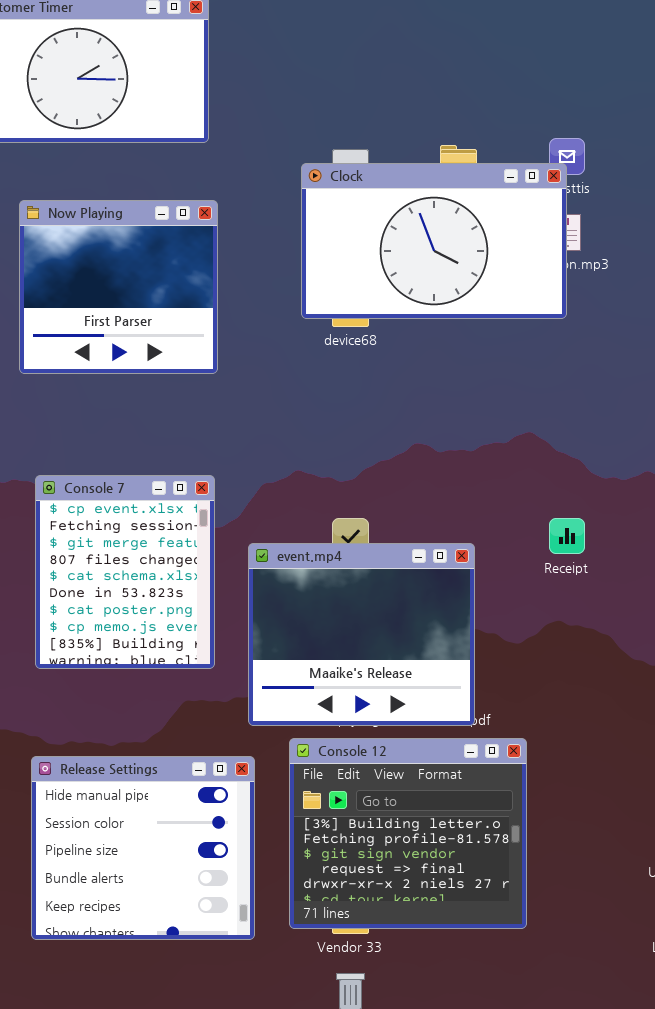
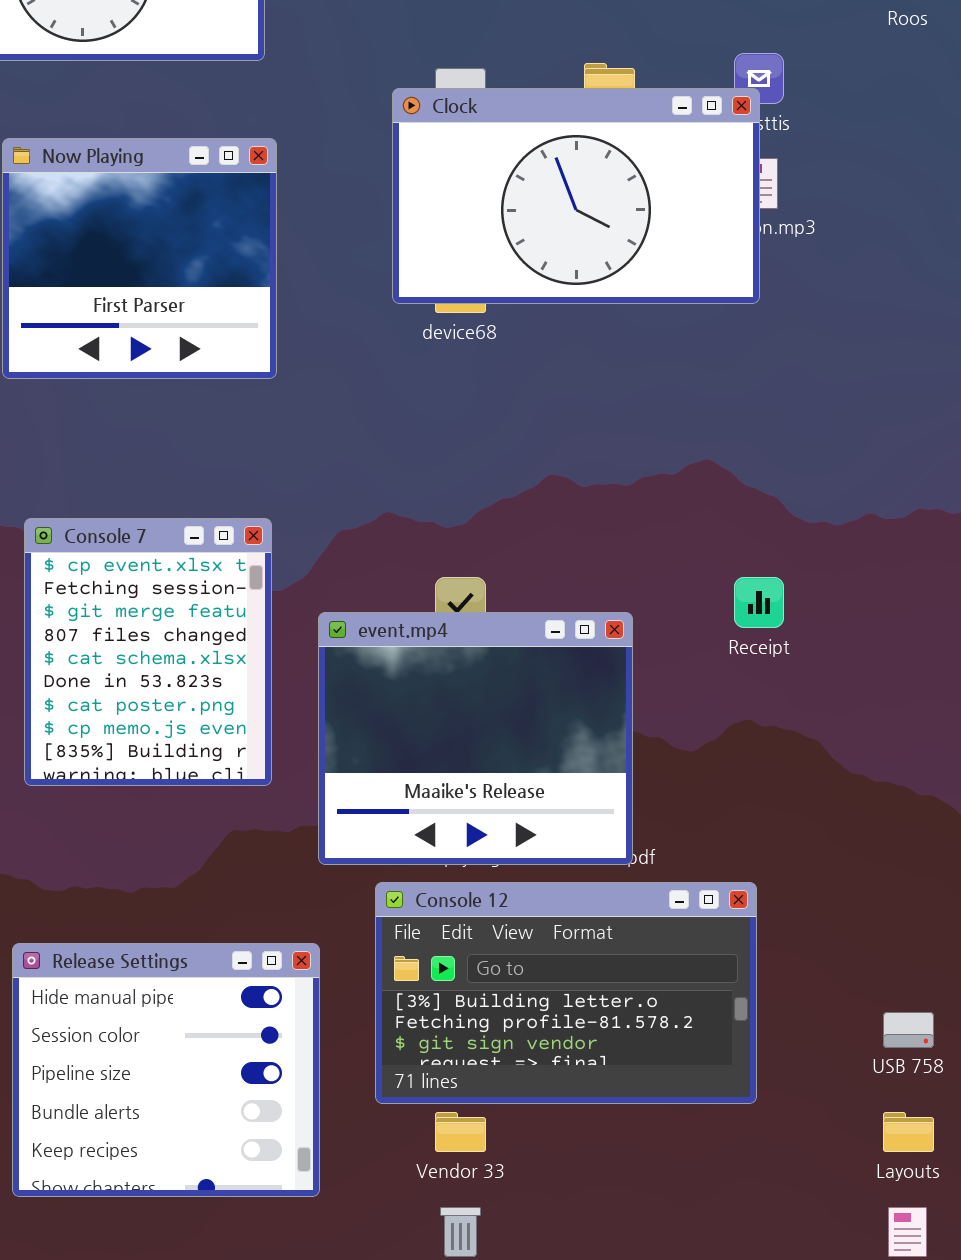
Console 12: [289,738,527,929] -> [375,882,757,1104], resized
Release Settings: [31,756,255,940] -> [12,943,320,1197], moved

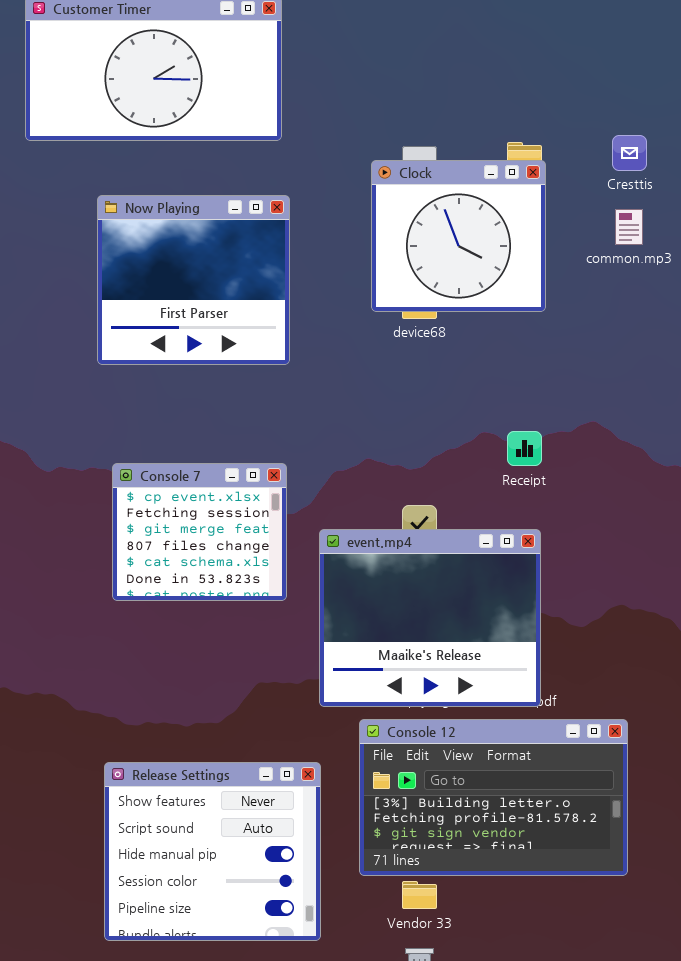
Clock: [392,88,760,304] -> [371,160,546,312], resized
Console 7: [24,518,272,786] -> [112,463,287,601], resized
Receipt: [734,577,784,628] -> [507,431,542,466], moved
Release Settings: [12,943,320,1197] -> [104,762,321,941], scrolled up 2 rows

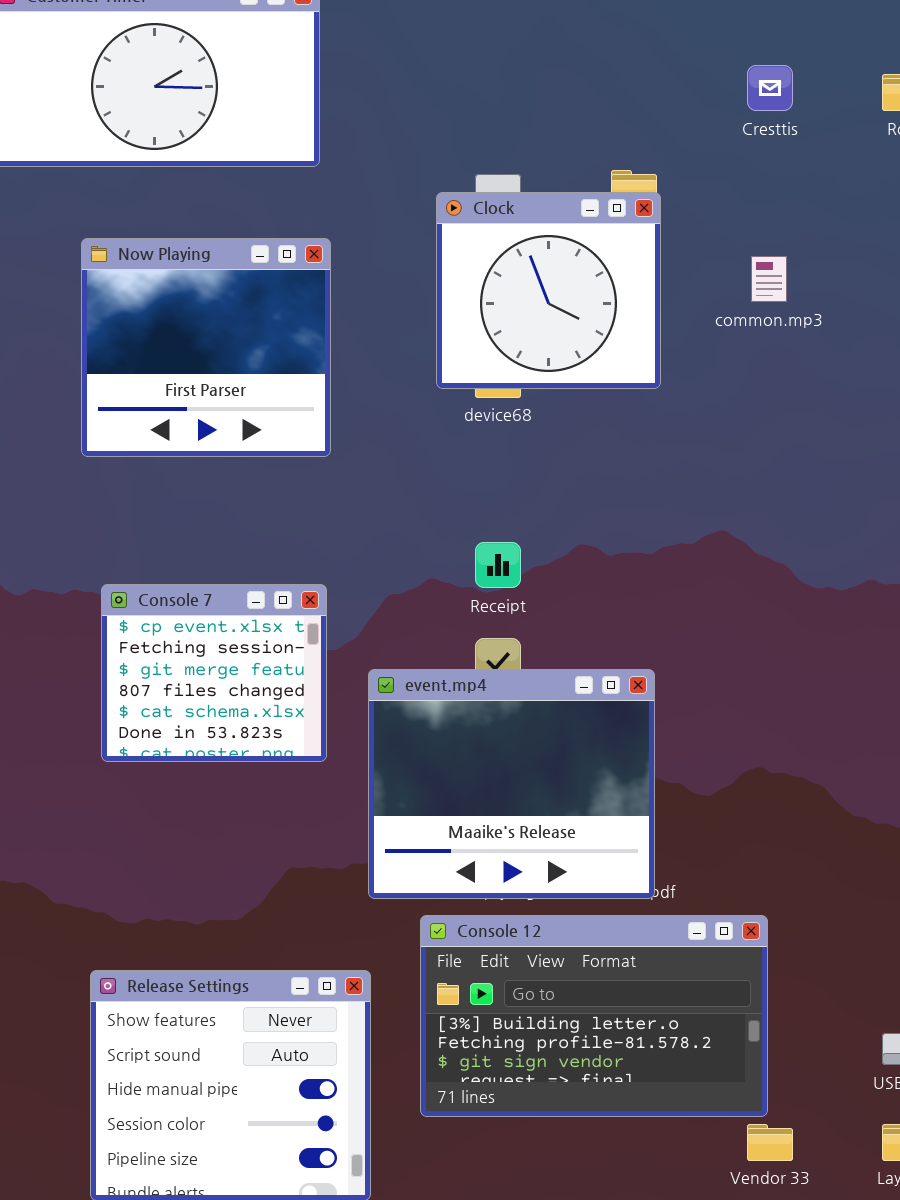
Cresttis: [612,135,647,171] -> [747,65,793,111], moved
Receipt: [507,431,542,466] -> [475,542,521,588], moved
Vendor 33: [402,881,437,909] -> [747,1124,793,1161], moved

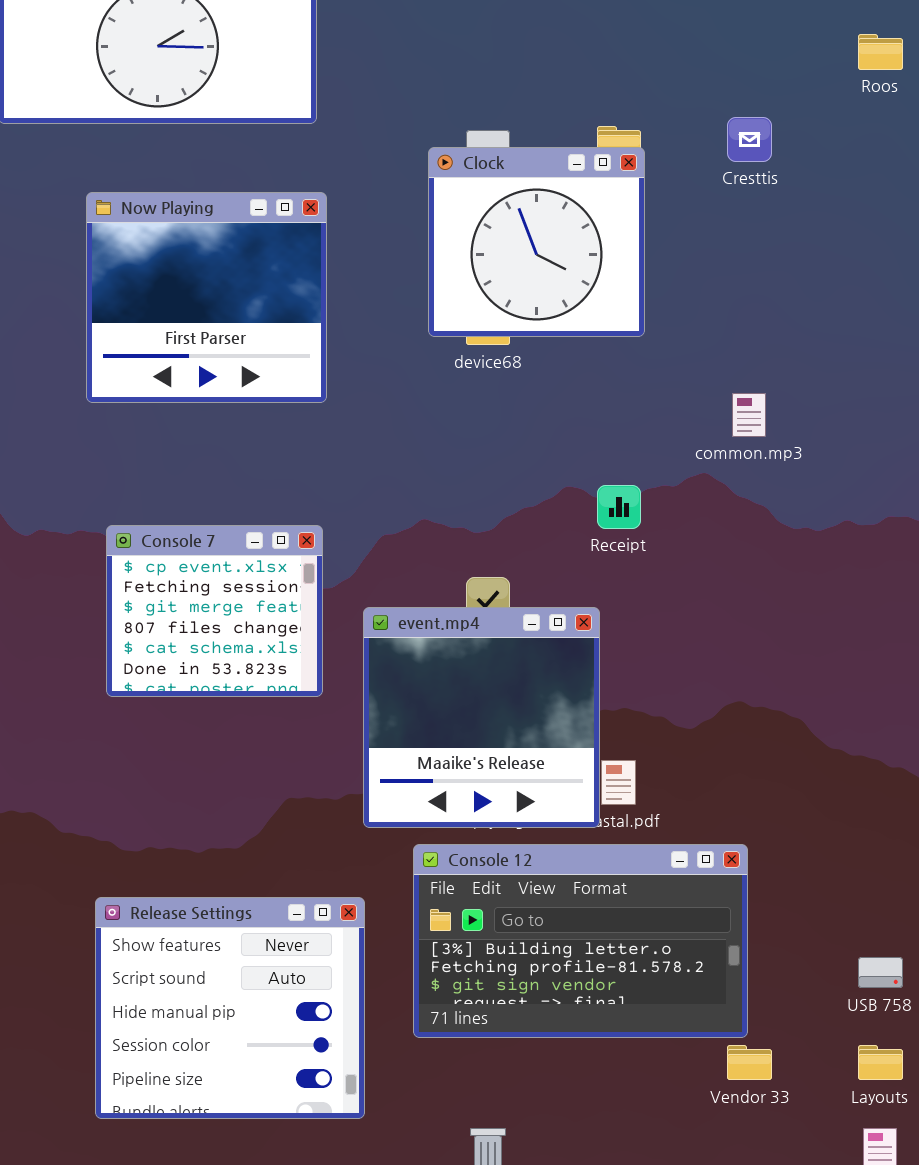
Cresttis: [747,65,793,111] -> [727,117,772,162], moved
common.mp3: [751,256,787,302] -> [732,393,766,437], moved
Receipt: [475,542,521,588] -> [597,485,641,529], moved
event.mp4: [368,669,655,899] -> [363,607,600,828], resized

